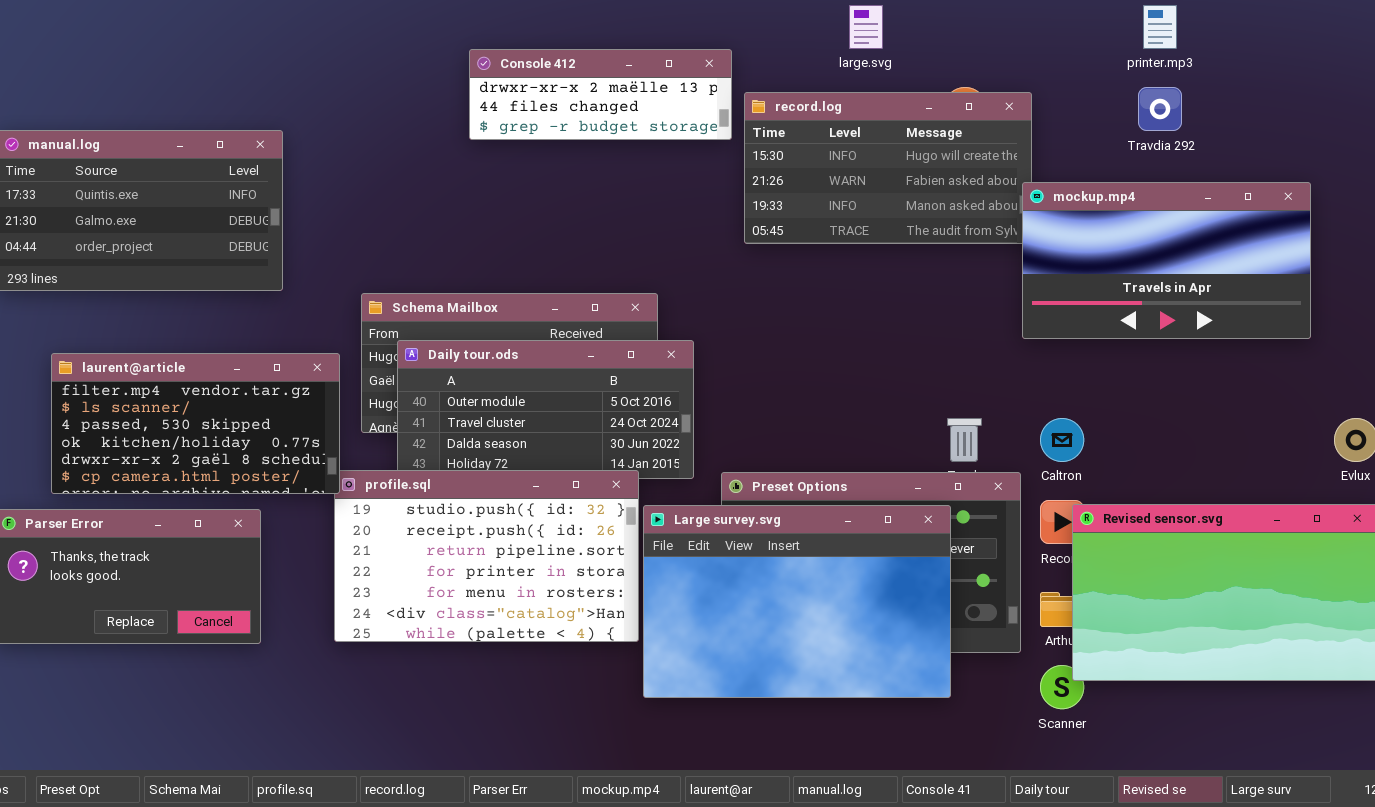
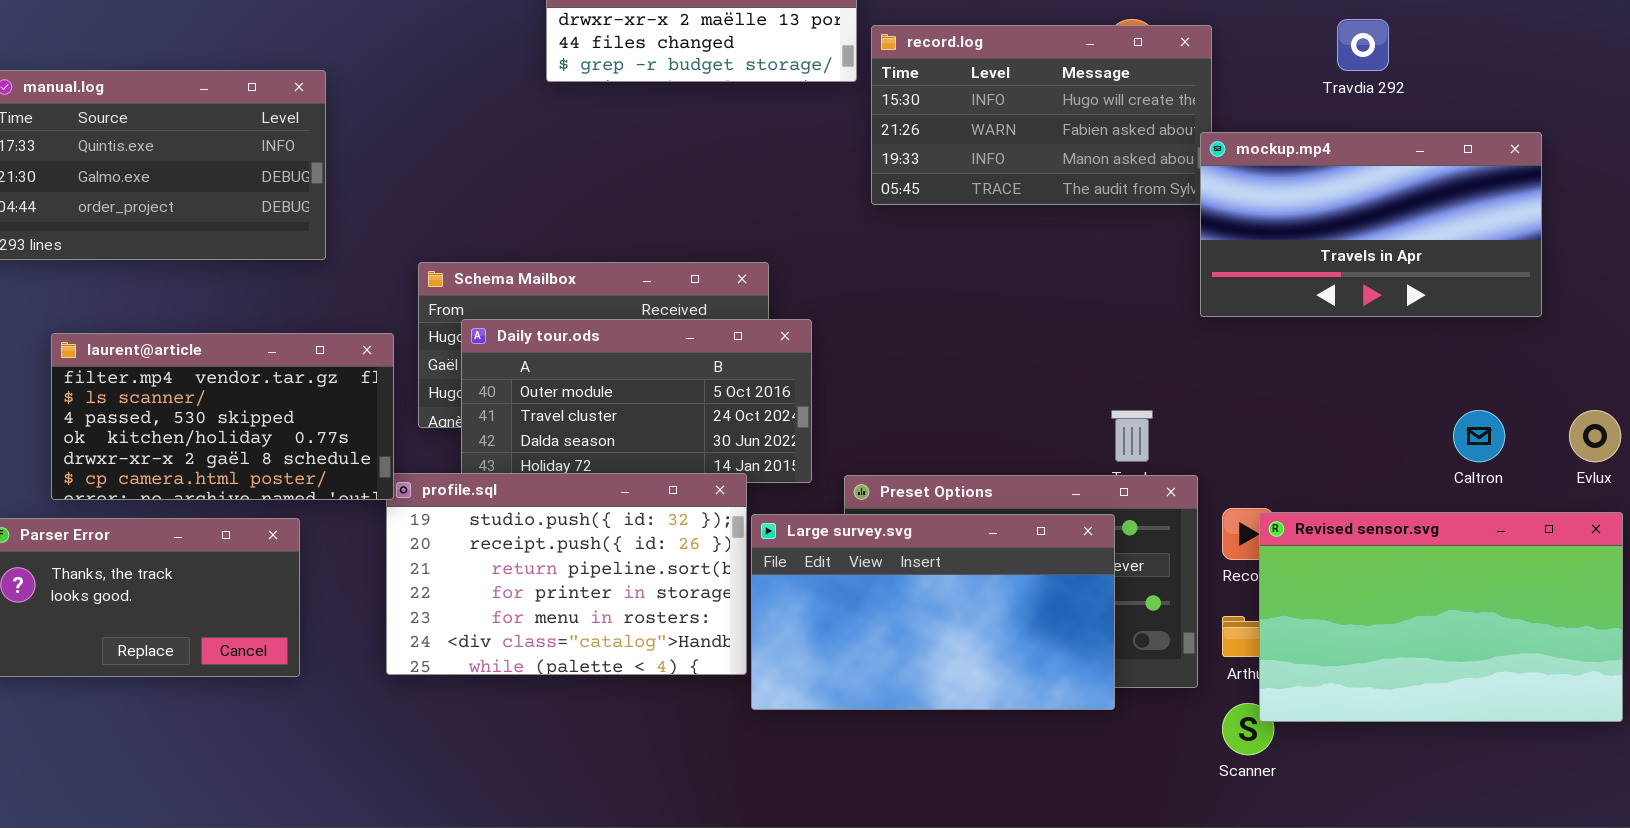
Caltron: [1040,418,1084,462] -> [1453,410,1505,462], moved
Large survey.svg: [643,505,951,698] -> [751,514,1115,710], resized

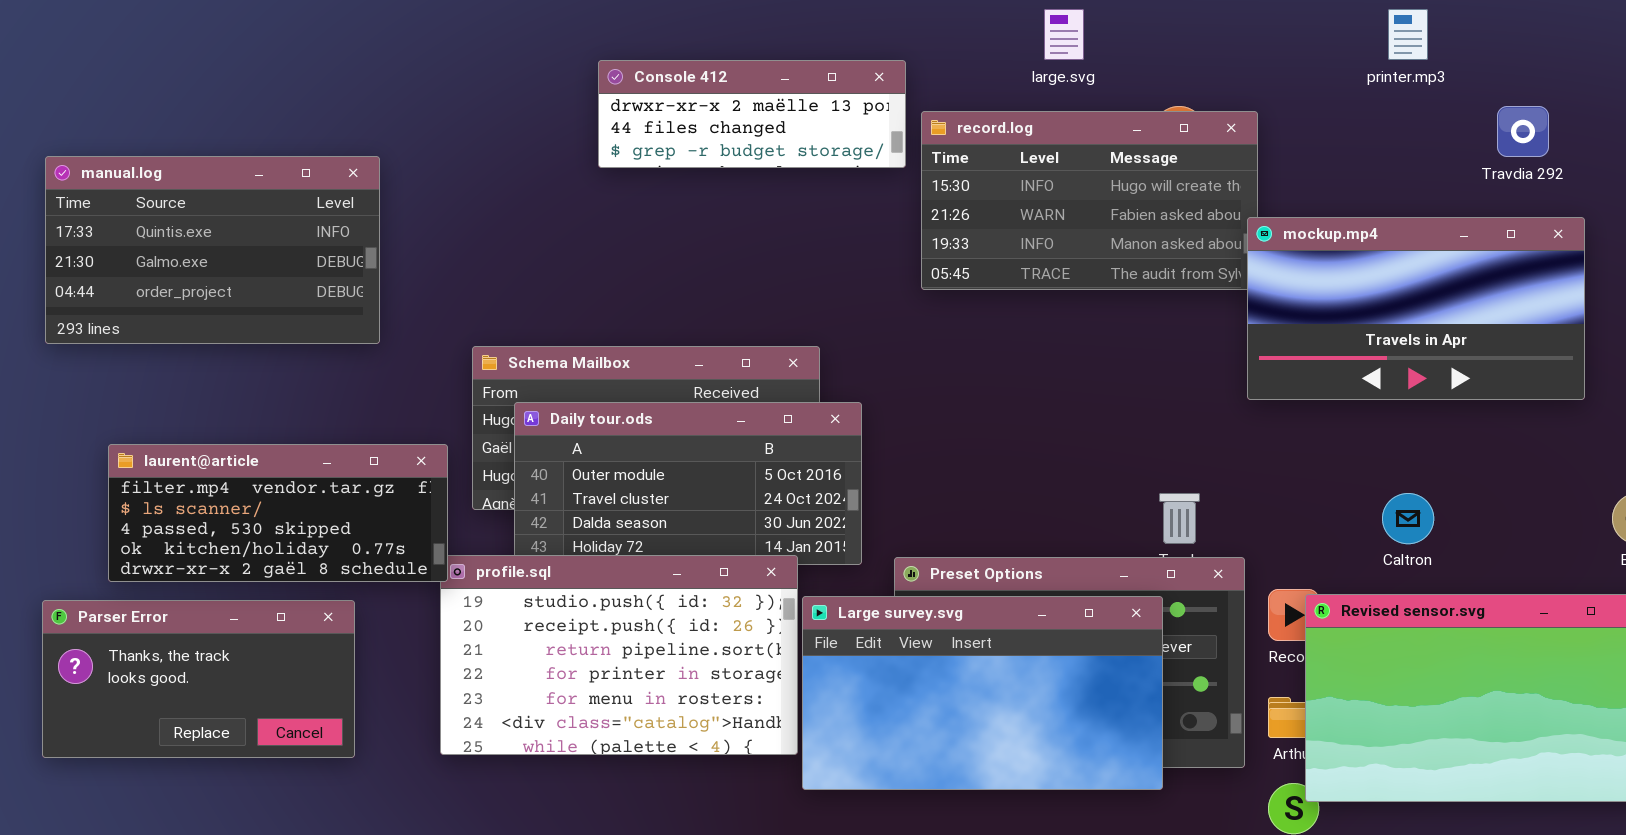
Travdia 292: [1337,19,1389,71] -> [1497,106,1549,157], moved
laurent@article: [51,333,394,500] -> [108,444,448,582], resized
Caltron: [1453,410,1505,462] -> [1382,493,1434,544], moved

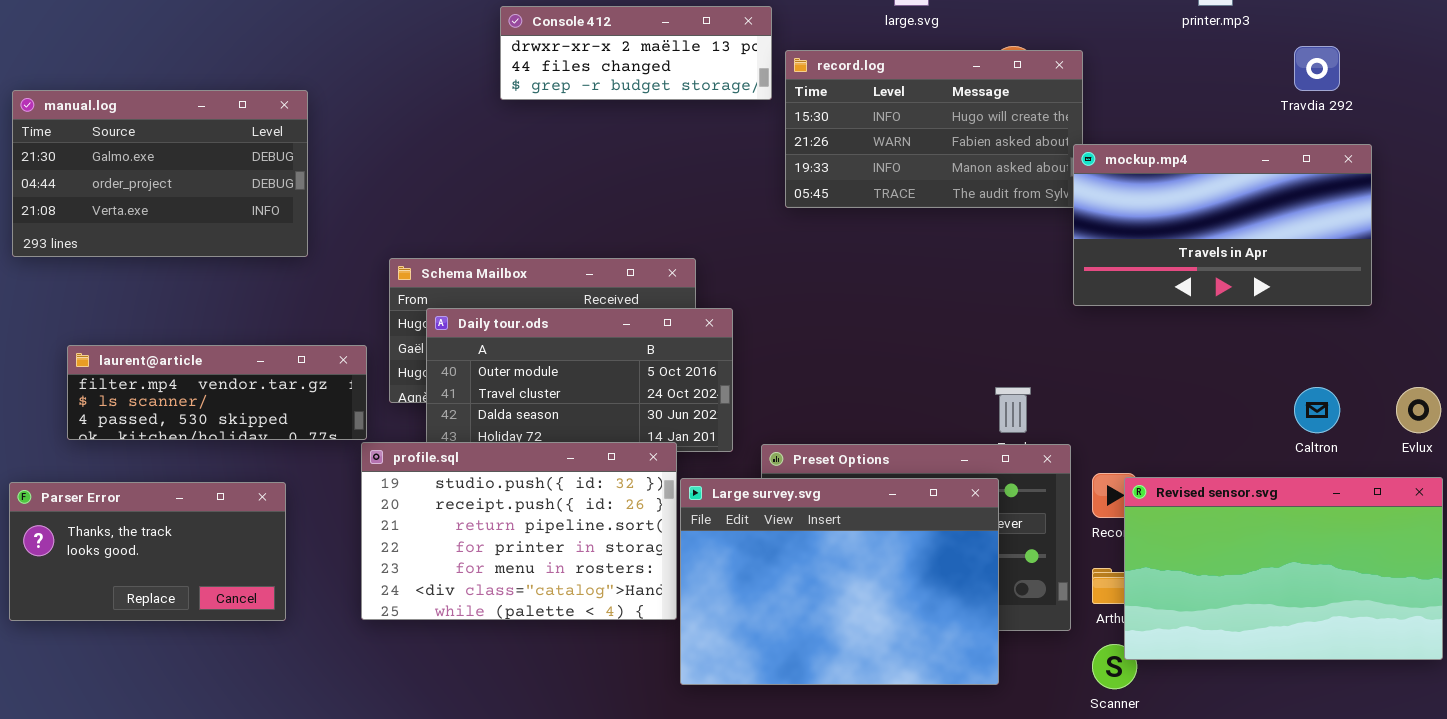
manual.log: [45,156,380,344] -> [12,90,308,257], scrolled down 1 row
laurent@article: [108,444,448,582] -> [67,345,367,440], resized
Caltron: [1382,493,1434,544] -> [1294,387,1340,433], moved
Large survey.svg: [802,596,1163,790] -> [680,478,999,685], resized

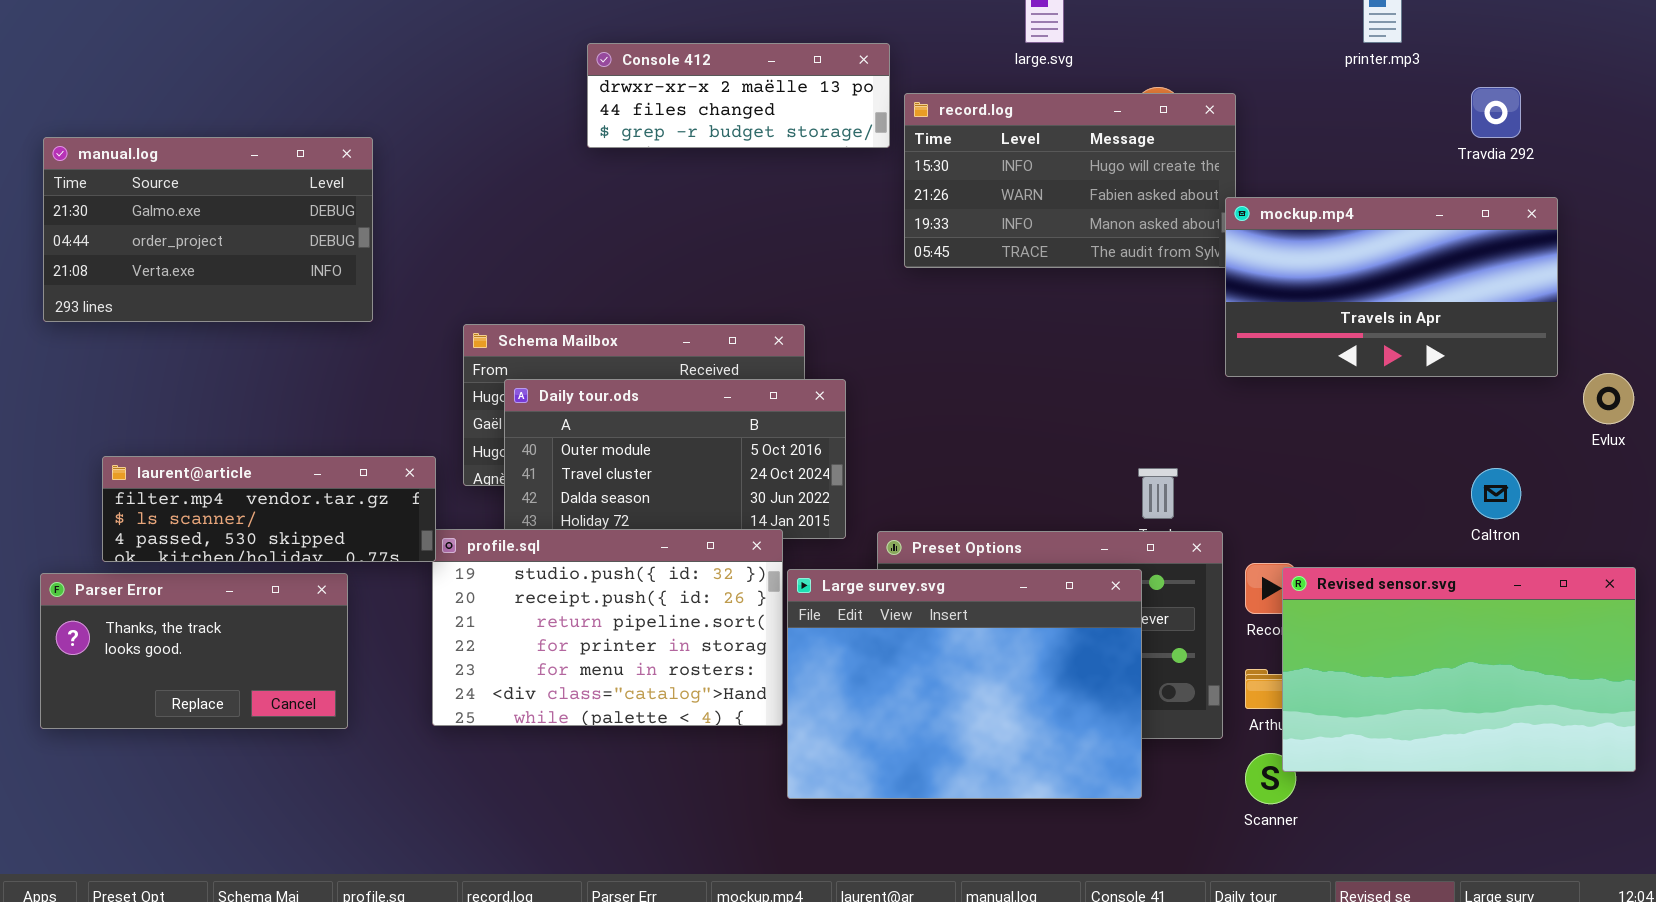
laurent@article: [67,345,367,440] -> [102,456,436,562], moved
Evlux: [1396,387,1441,433] -> [1583,373,1634,424], moved

